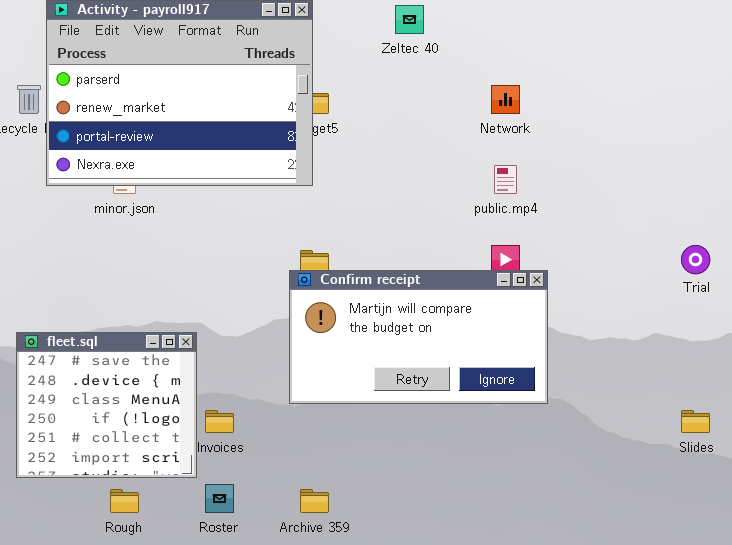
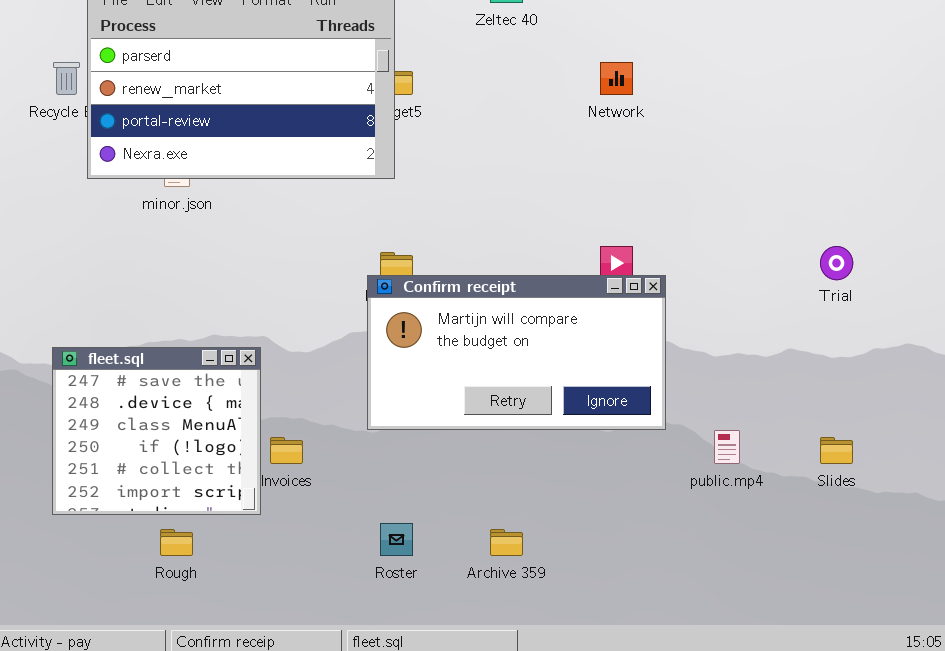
public.mp4: [494,165,517,194] -> [714,430,740,464], moved
Roster: [205,484,234,513] -> [380,523,413,556], moved
Archive 359: [300,489,329,513] -> [490,529,523,556], moved

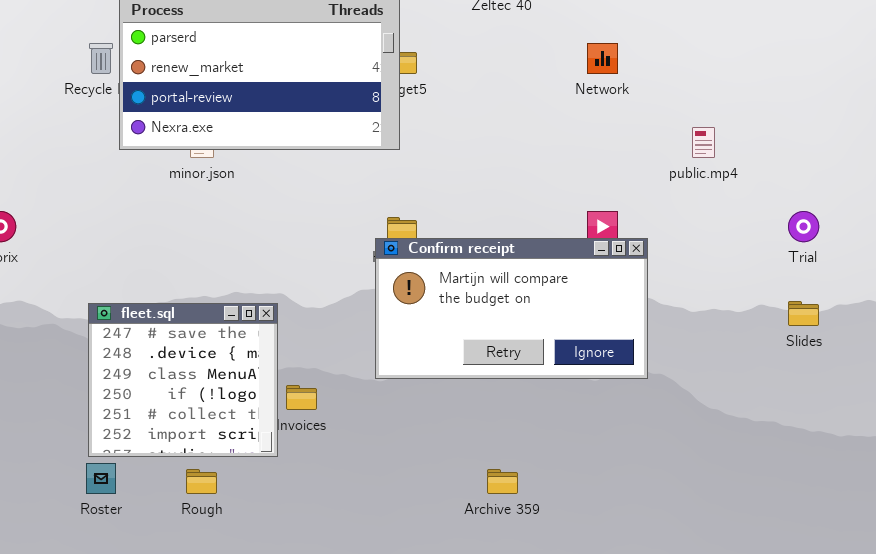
public.mp4: [714,430,740,464] -> [692,127,715,158], moved
Slides: [820,437,853,464] -> [788,301,819,326], moved
Roster: [380,523,413,556] -> [86,463,116,494], moved

